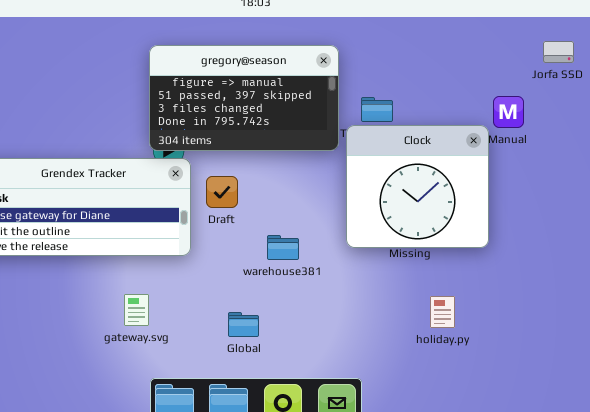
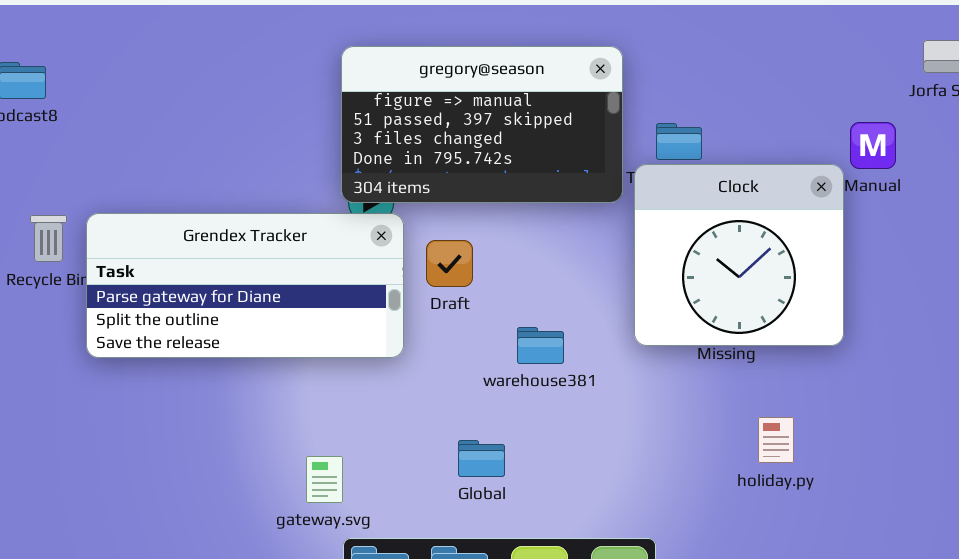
gateway.svg: [124,294,149,326] -> [306,456,343,503], moved

